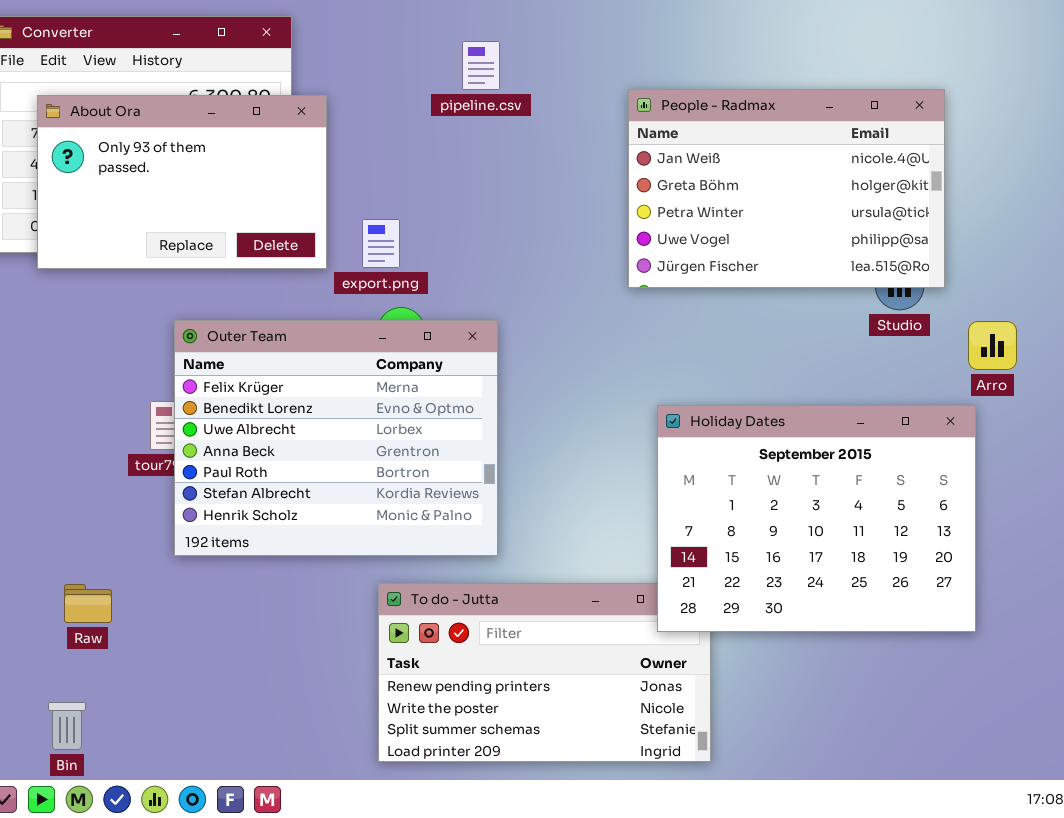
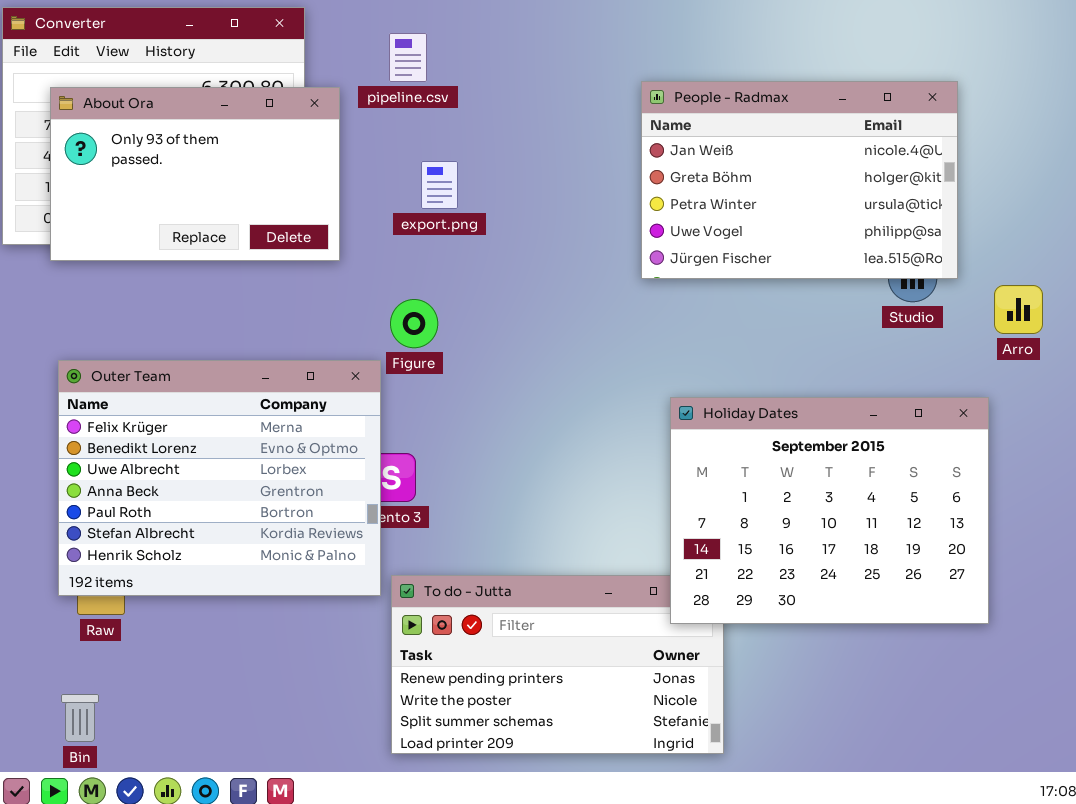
pipeline.csv: [462,41,500,90] -> [389,33,427,82], moved
export.png: [362,219,400,268] -> [421,161,458,209], moved
Outer Team: [174,320,498,556] -> [58,360,381,596], moved
Arro: [968,321,1017,370] -> [994,285,1043,334], moved

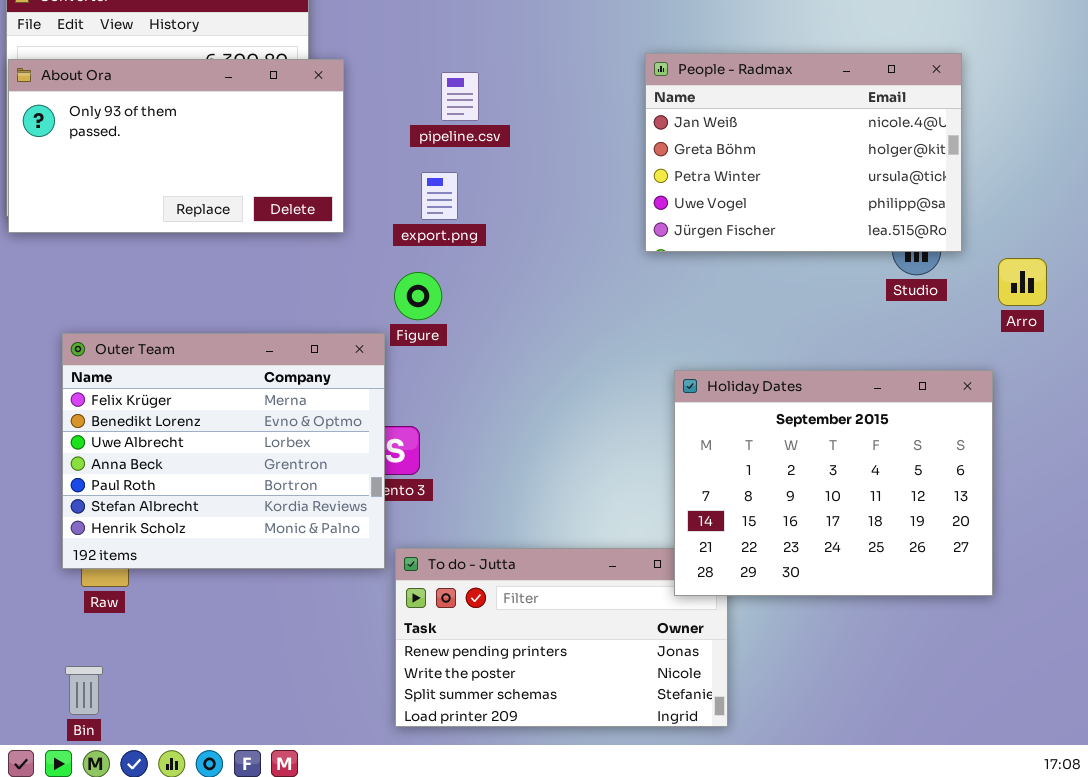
pipeline.csv: [389,33,427,82] -> [441,72,479,121], moved
About Ora: [50,87,340,261] -> [8,59,344,233], resized
export.png: [421,161,458,209] -> [421,172,458,220], moved

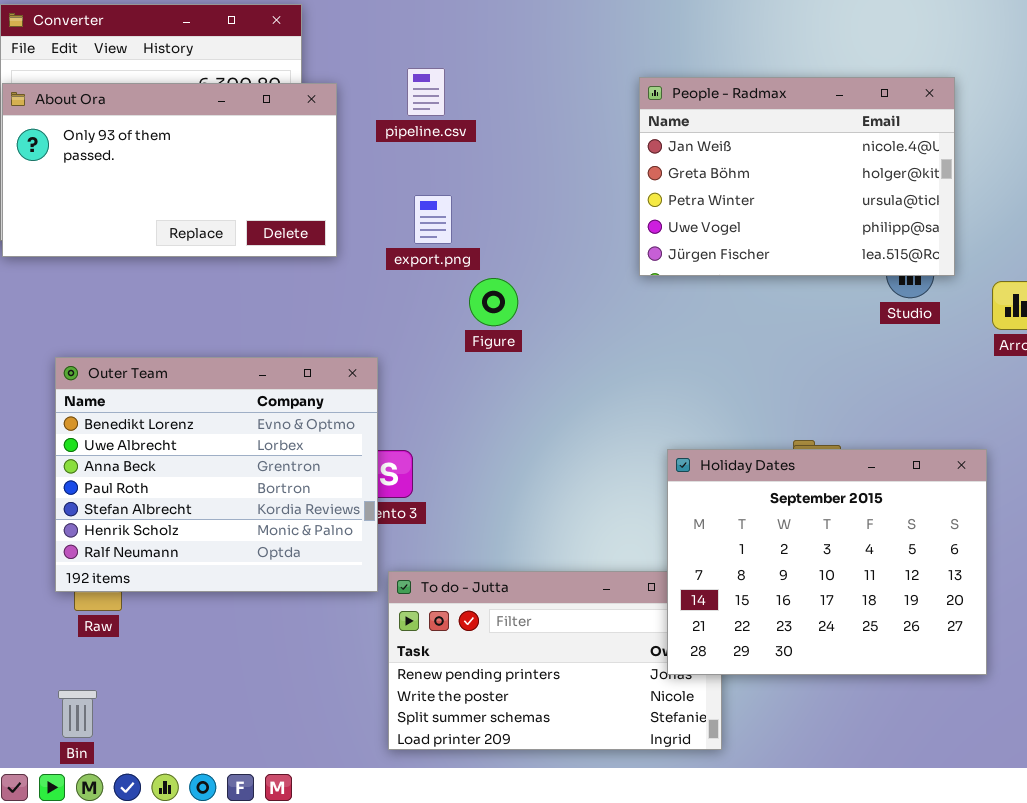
pipeline.csv: [441,72,479,121] -> [407,68,445,116], moved
Figure: [394,272,442,320] -> [469,278,518,326], moved
Outer Team: [62,333,385,569] -> [55,357,378,592], scrolled down 1 row
Holiday Dates: [674,370,993,596] -> [667,449,987,675], moved

